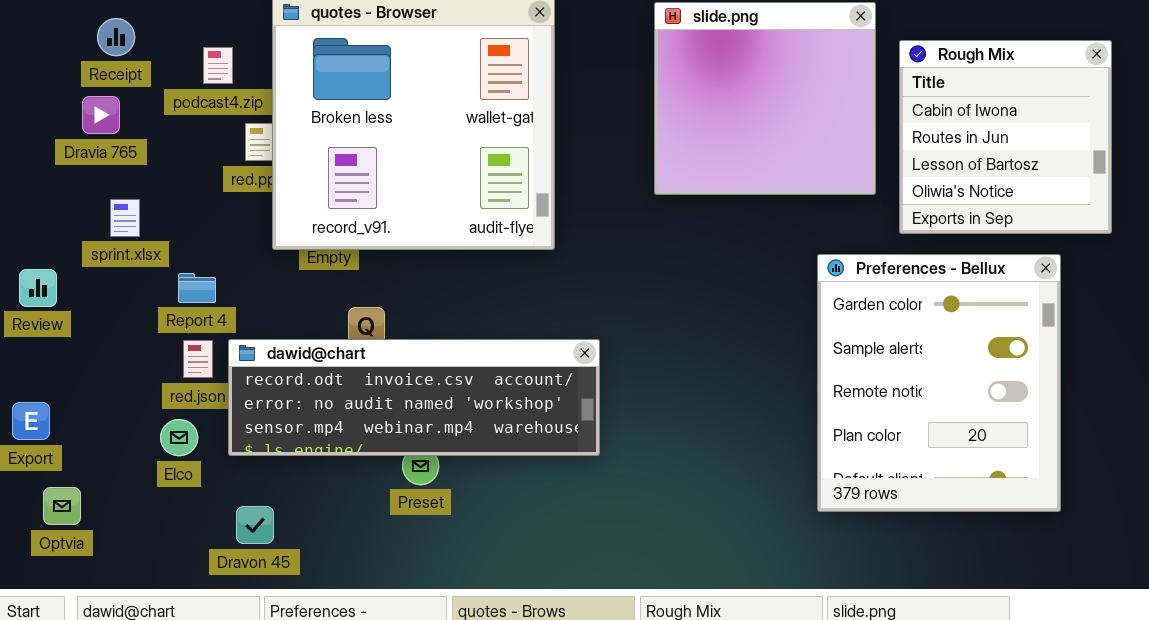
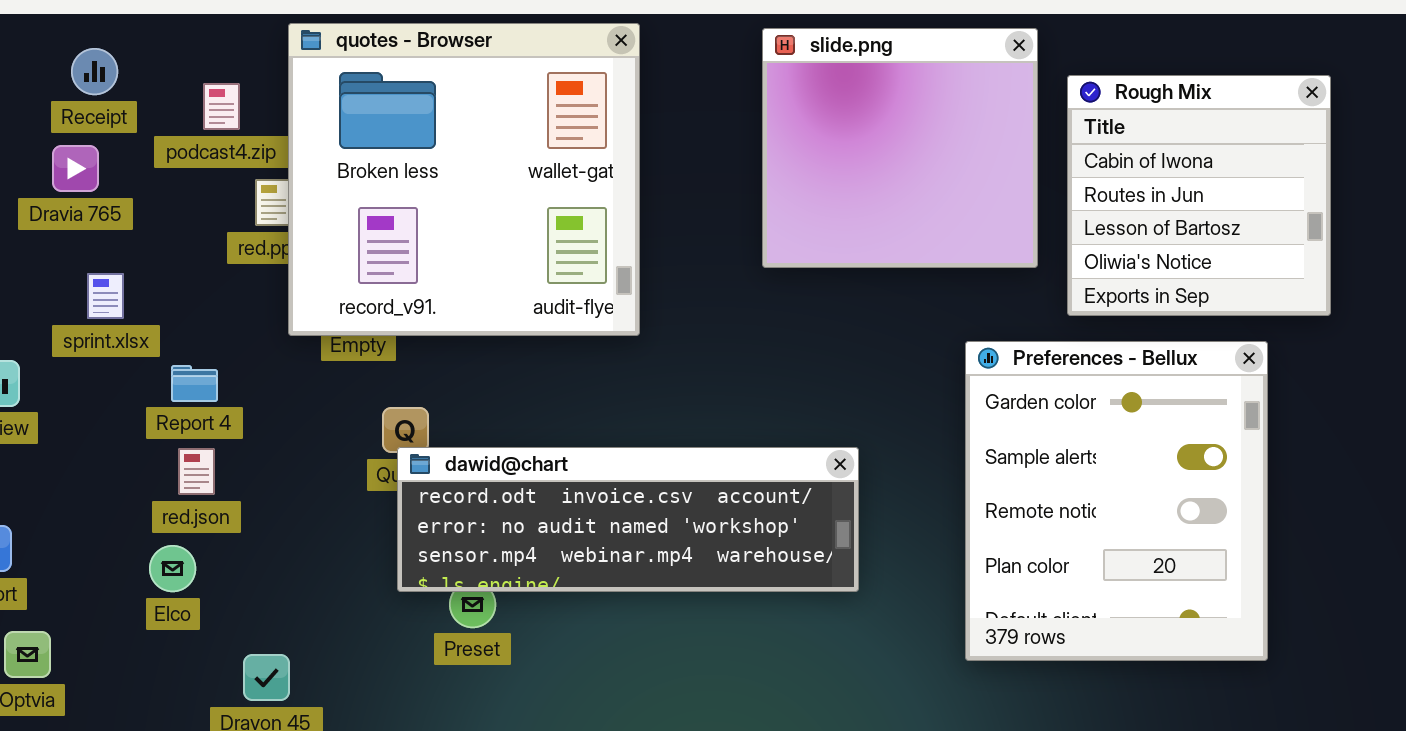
dawid@chart: [228,339,600,456] -> [397,447,859,592], moved

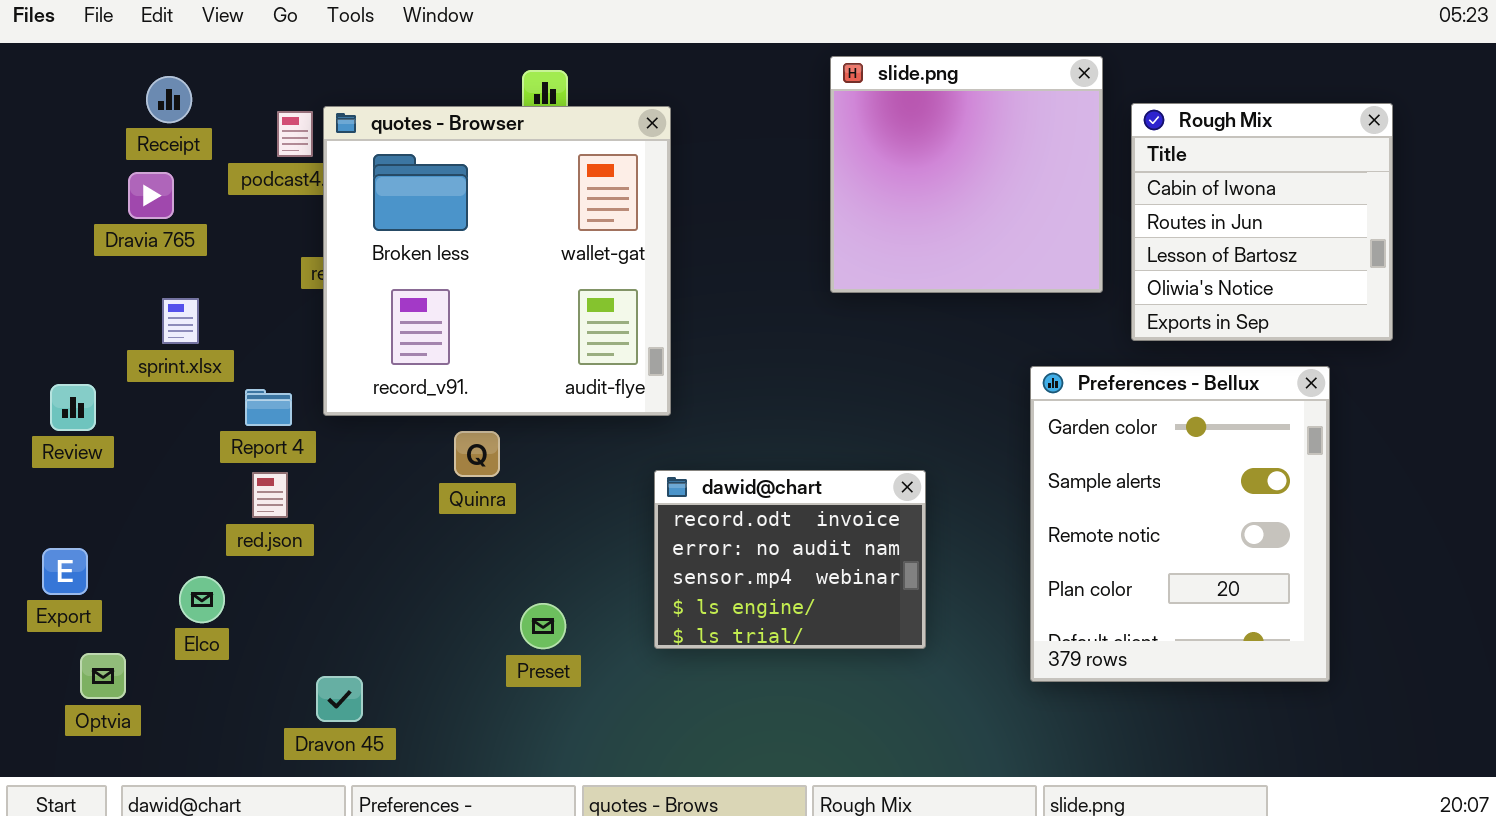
quotes - Browser: [288,23,640,336] -> [323,106,671,416], moved
dawid@chart: [397,447,859,592] -> [654,470,926,649], resized
Elco: [149,545,196,592] -> [179,576,225,623], moved

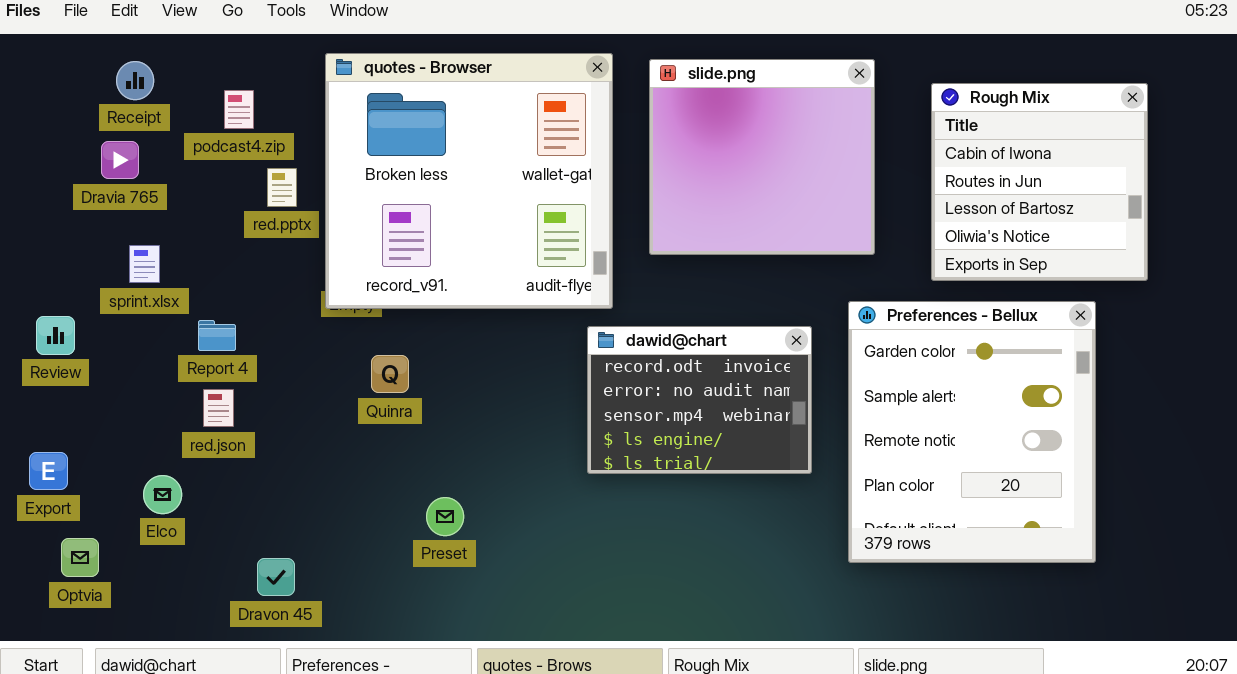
slide.png: [830,56,1103,293] -> [649,59,875,255], moved
quotes - Browser: [323,106,671,416] -> [325,53,613,309], moved
dawid@chart: [654,470,926,649] -> [587,326,812,474], moved

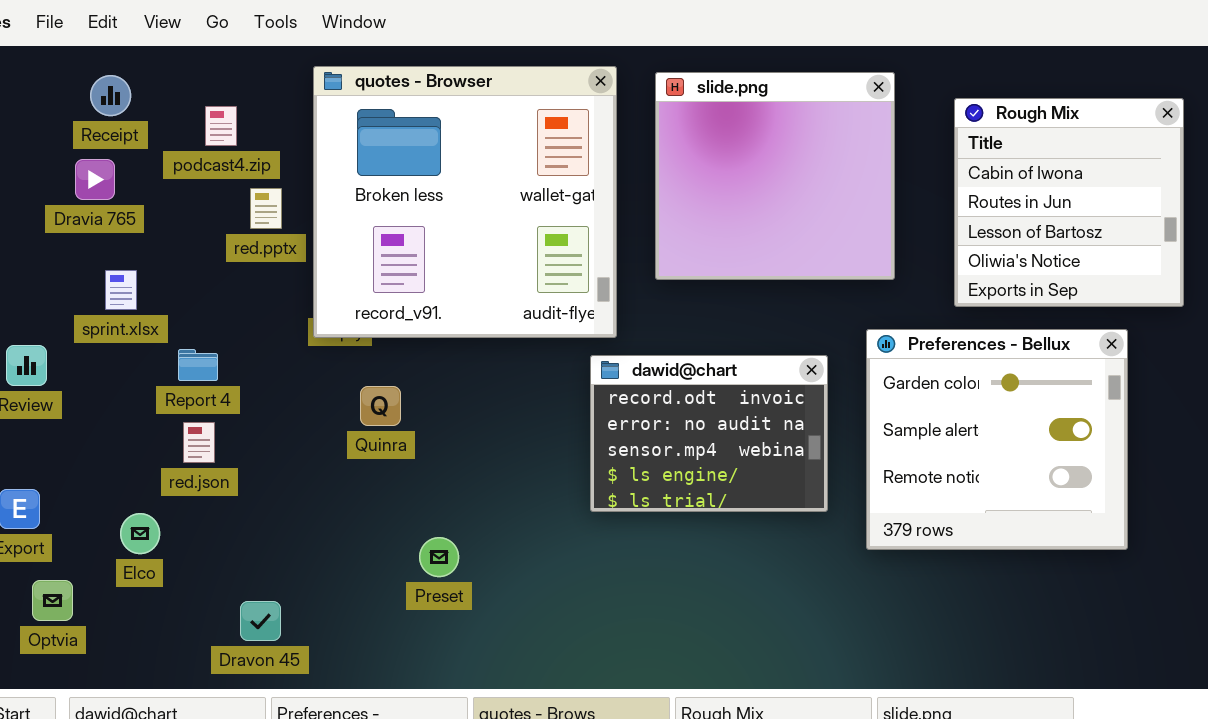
Preferences - Bellux: [848,301,1096,563] -> [866,329,1128,550], resized

